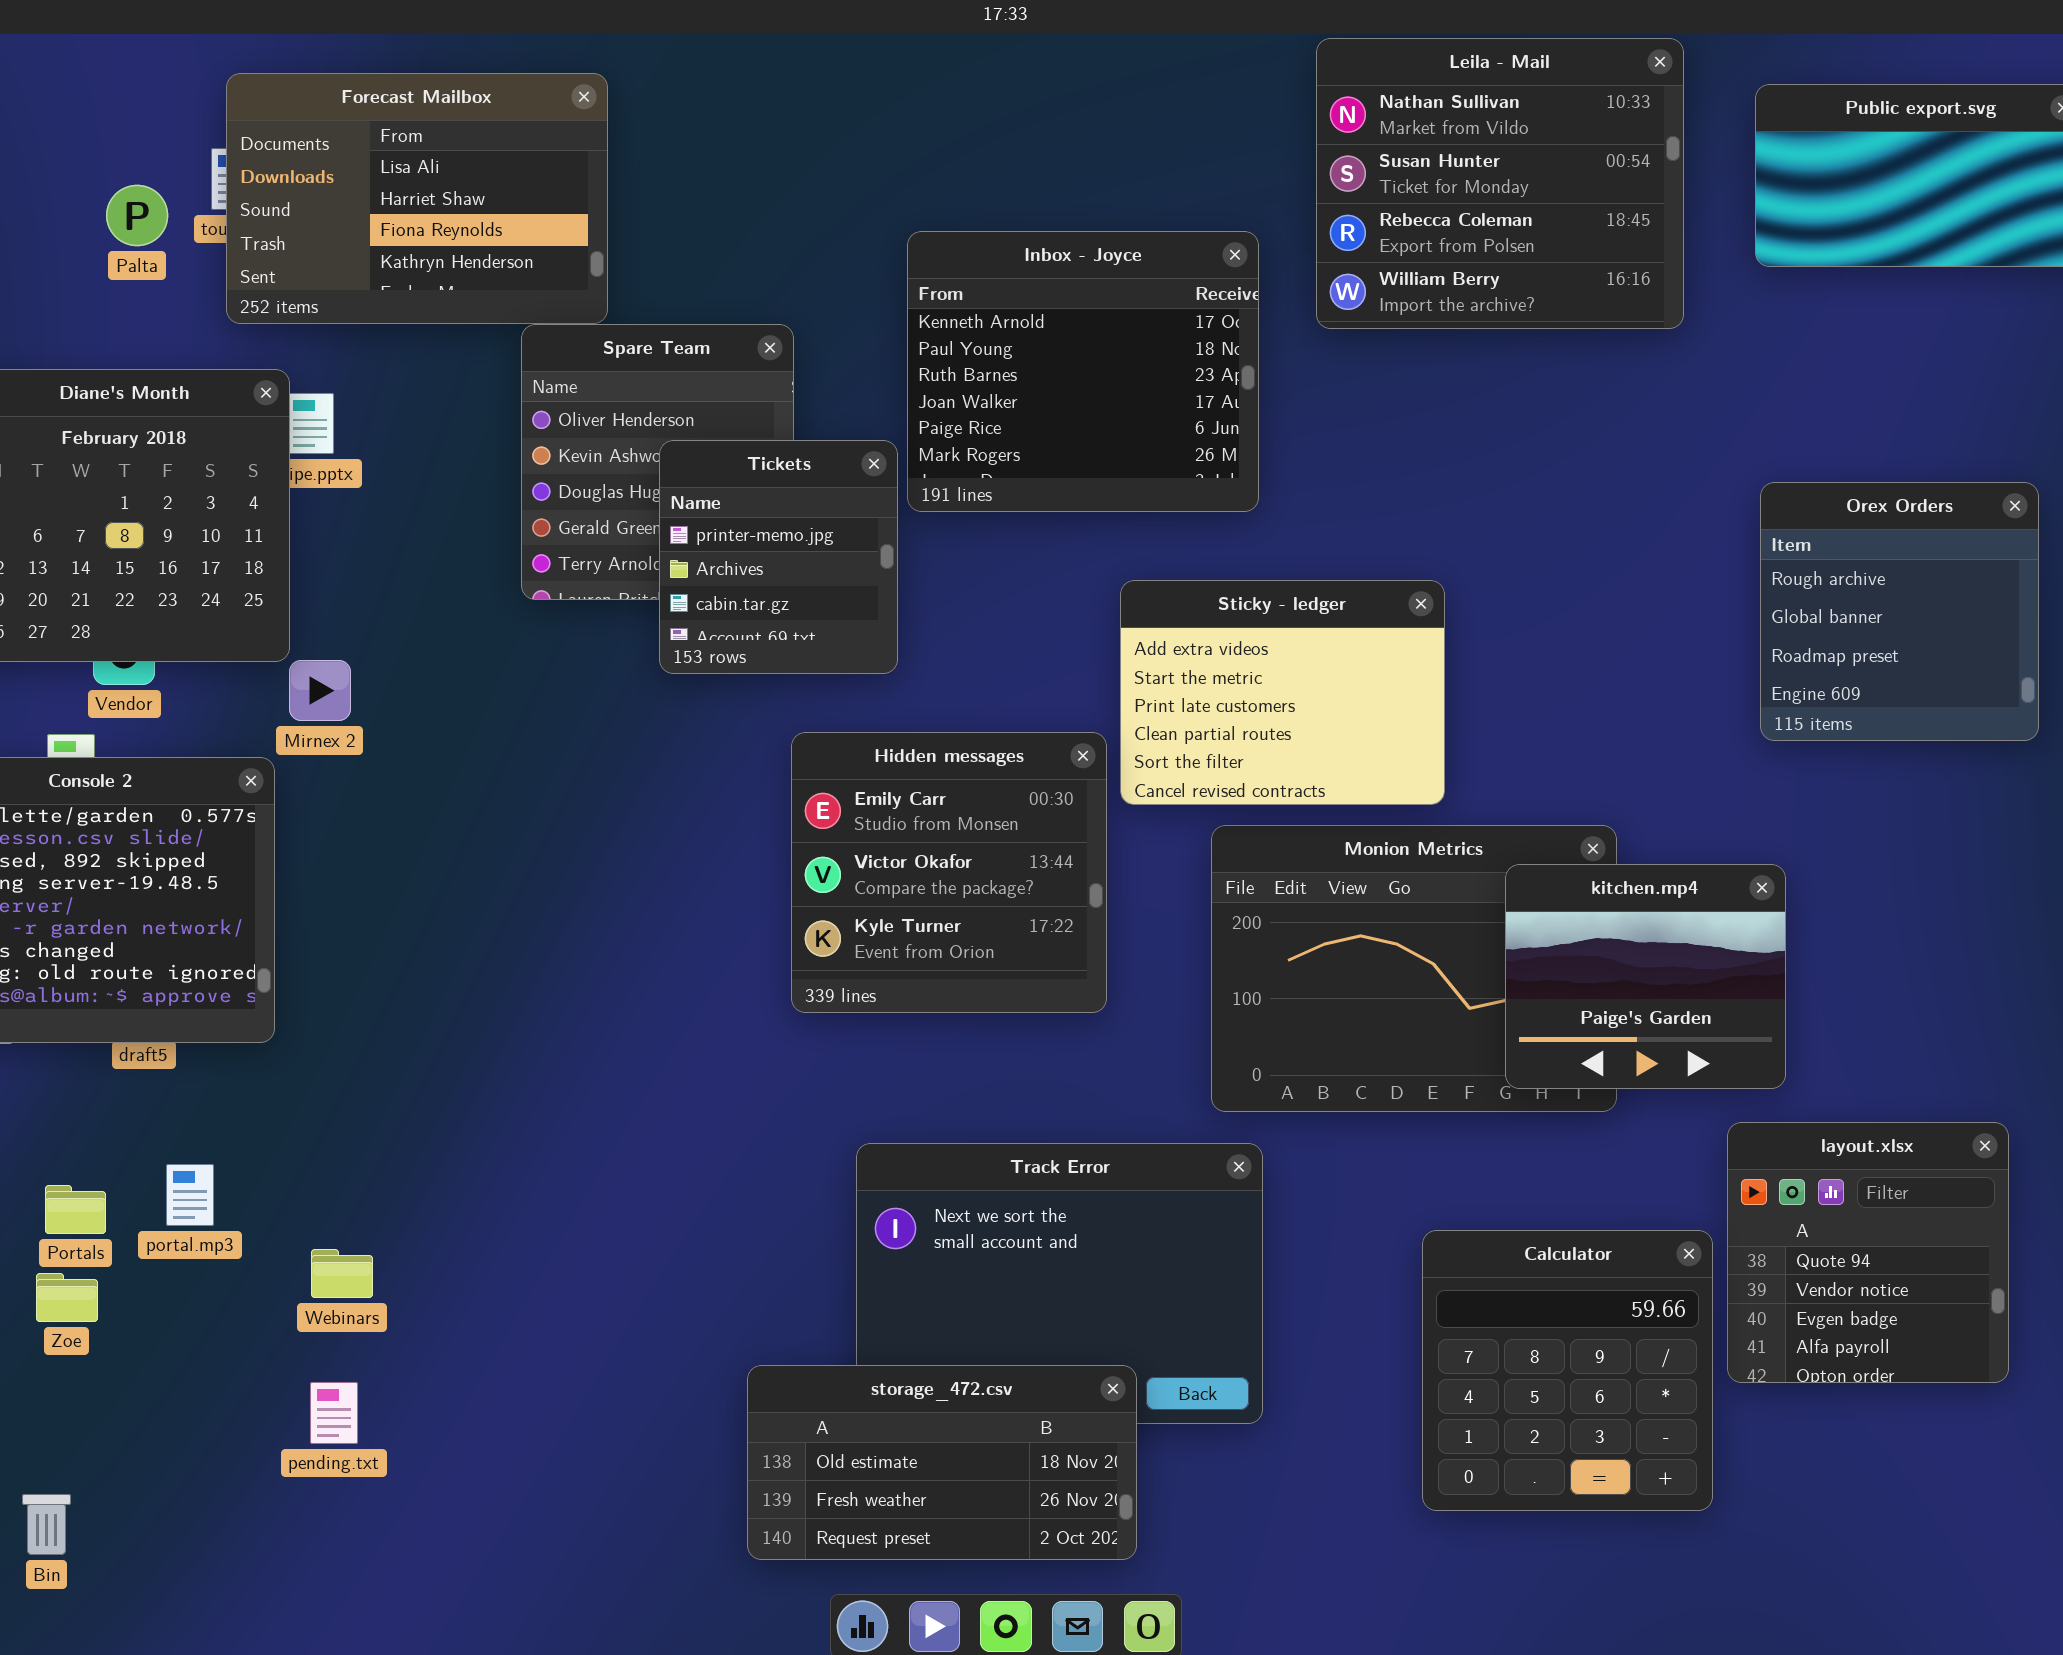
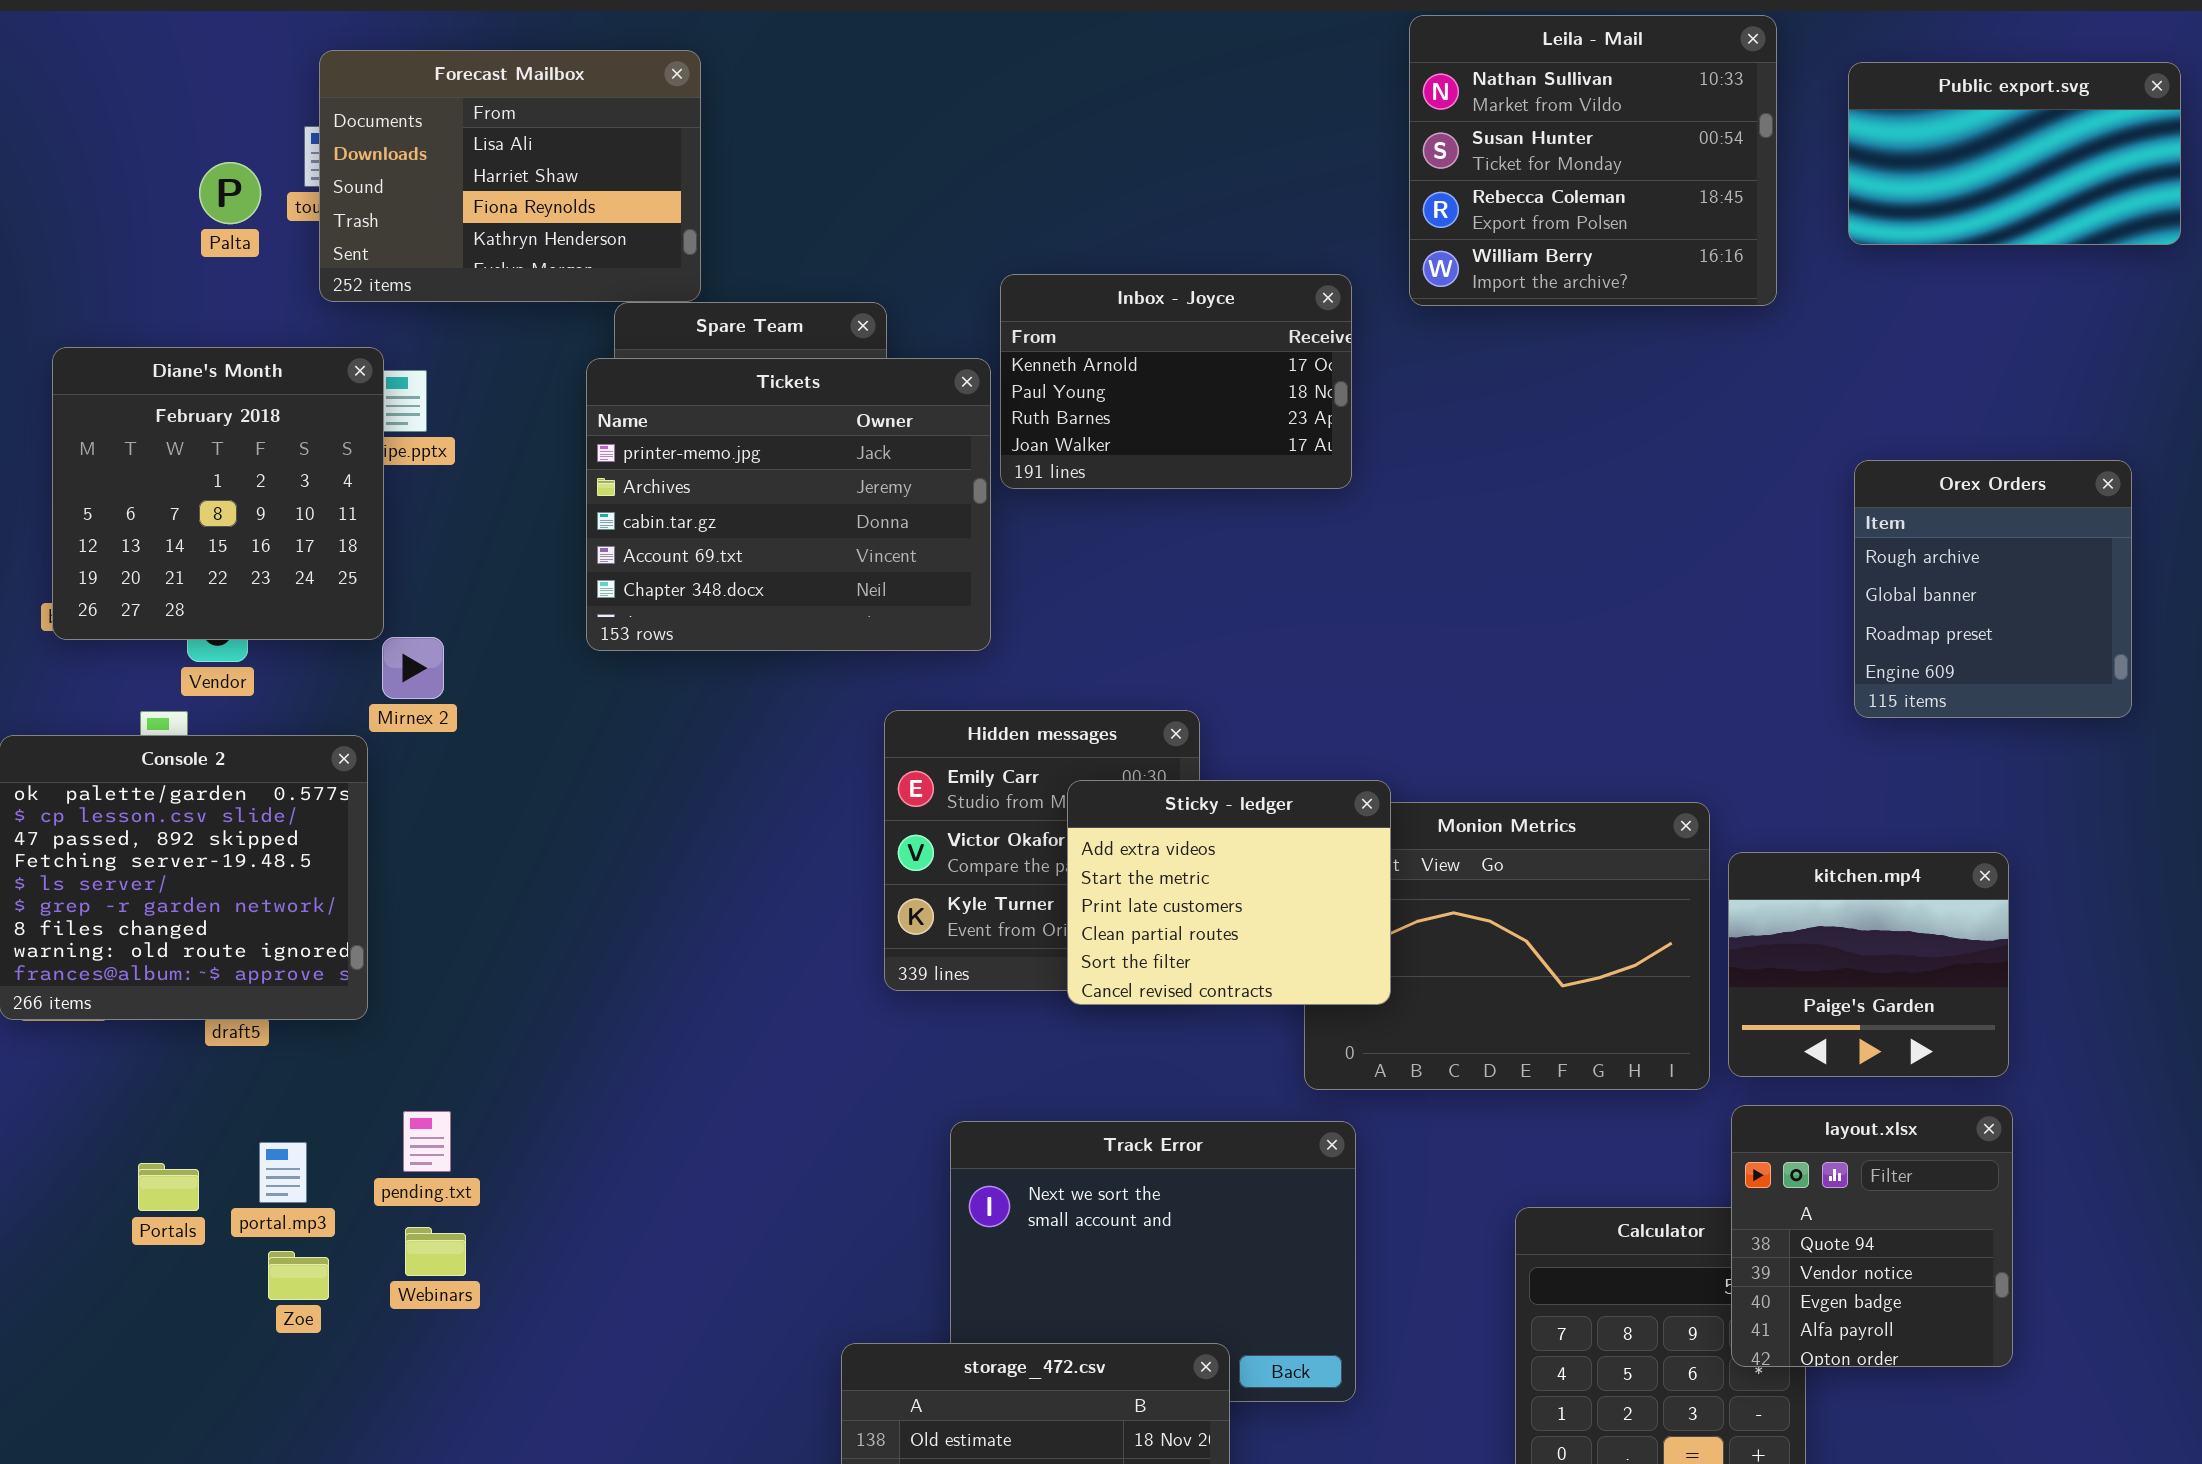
Inbox - Joyce: [907,231,1259,512] -> [1000,274,1352,489], resized
Tickets: [659,440,898,674] -> [586,358,991,651], resized
Sticky - ledger: [1120,580,1445,805] -> [1067,780,1391,1005], moved
kitchen.mp4: [1505,864,1786,1089] -> [1728,852,2009,1077], moved
layout.xlsx: [1727,1122,2009,1383] -> [1731,1105,2013,1367], moved
Zoe: [36,1273,98,1322] -> [268,1251,329,1300], moved
pending.txt: [310,1382,358,1444] -> [403,1111,451,1172], moved

